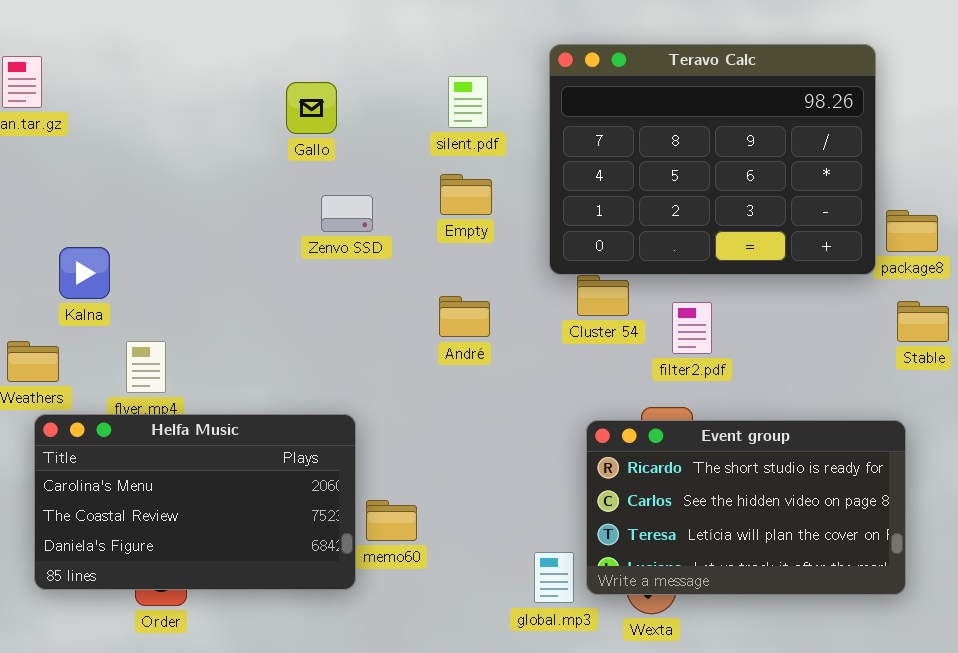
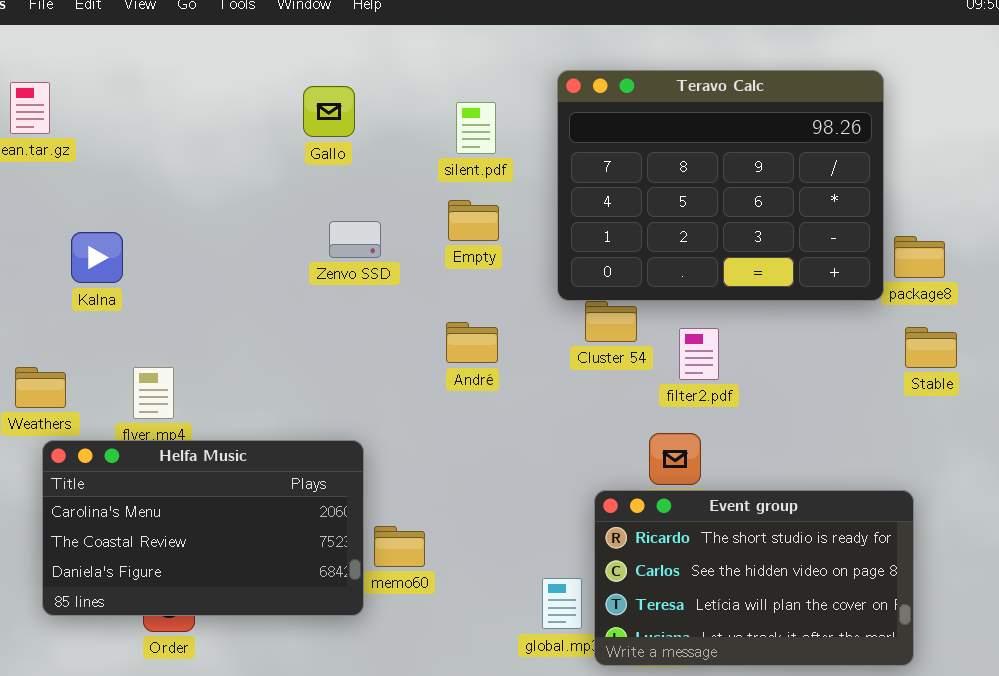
Gallo: [286,82,337,134] -> [303,86,355,137], moved
Kalna: [59,247,110,299] -> [71,232,123,283], moved
Event group: [586,420,906,595] -> [594,490,914,666], moved

